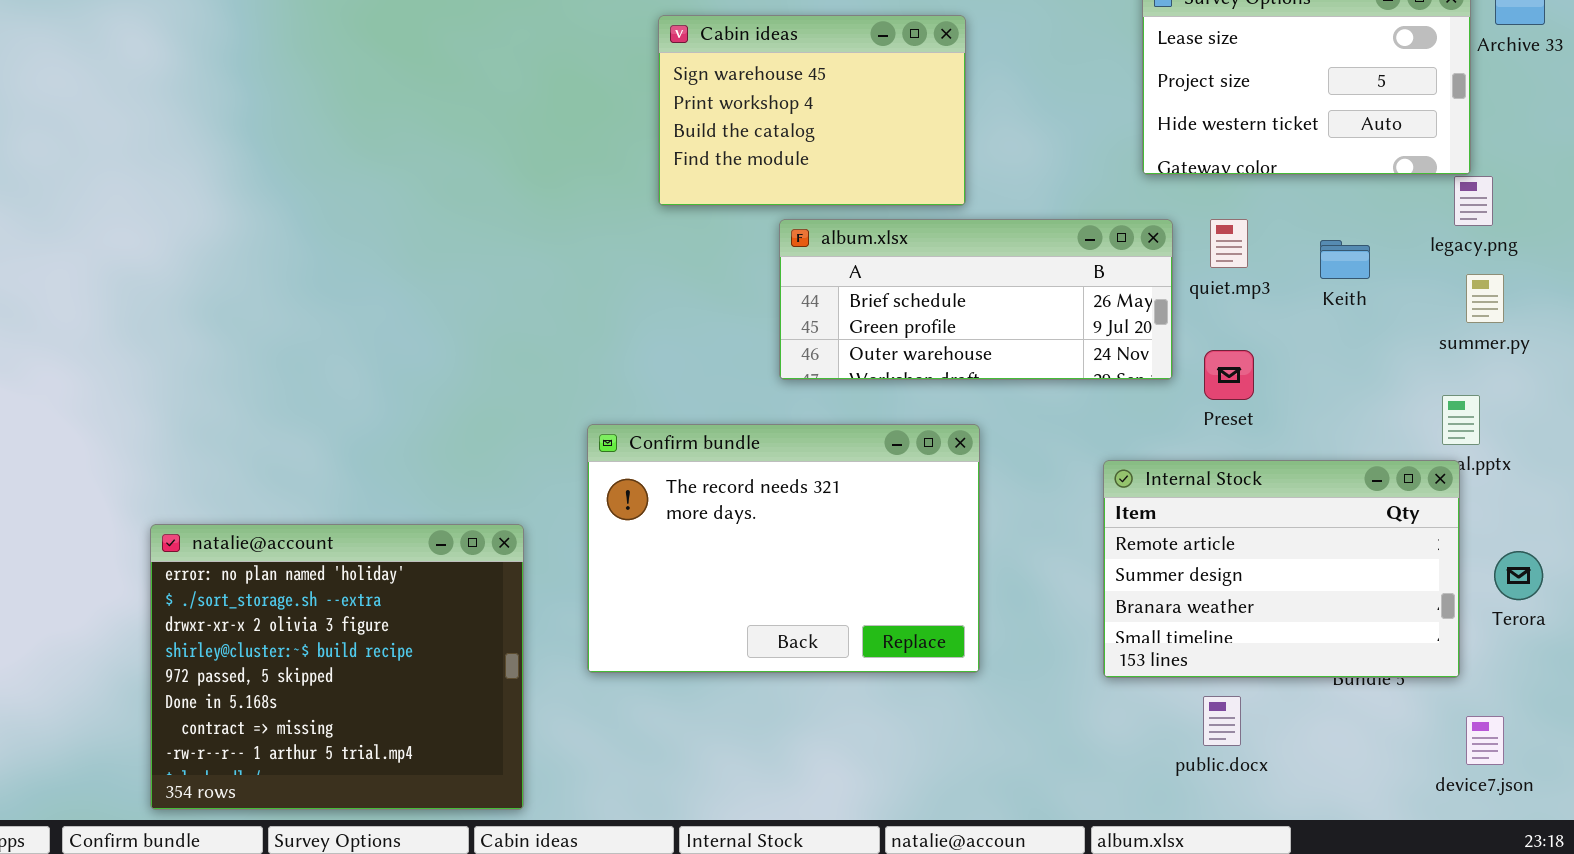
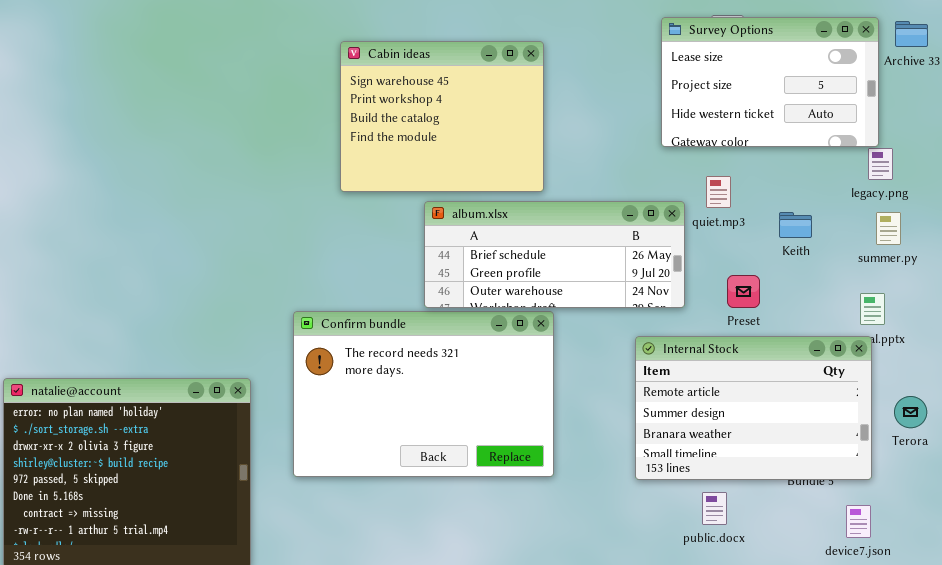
Cabin ideas: [658,15,966,206] -> [340,41,544,192], resized
album.xlsx: [779,219,1173,380] -> [424,201,685,308], moved
Keith: [1320,240,1370,279] -> [779,212,812,238], moved
Preset: [1204,350,1254,400] -> [727,275,760,308], moved
device7.json: [1466,716,1504,765] -> [846,505,871,538], moved

